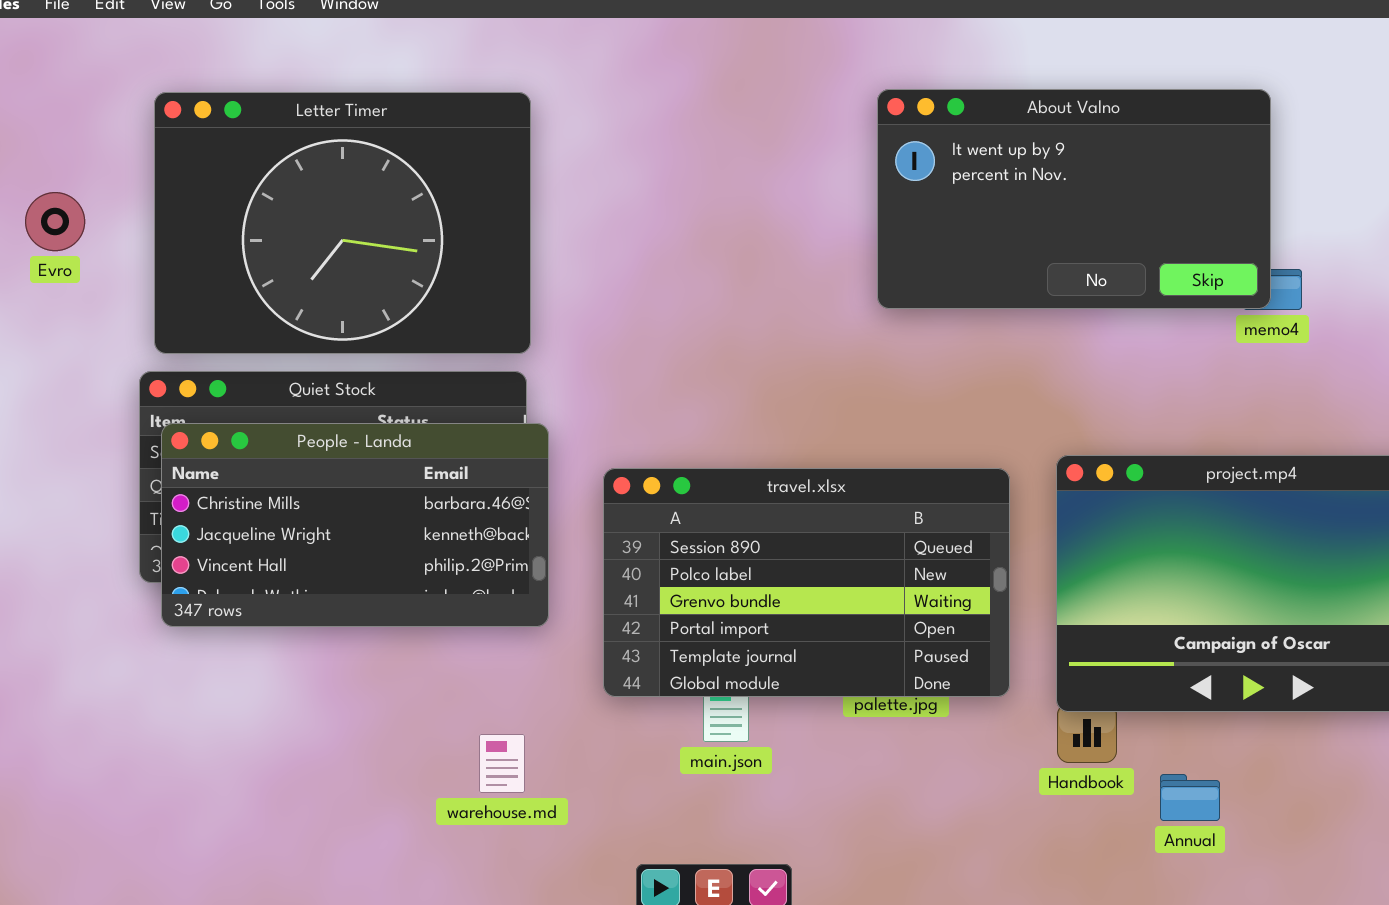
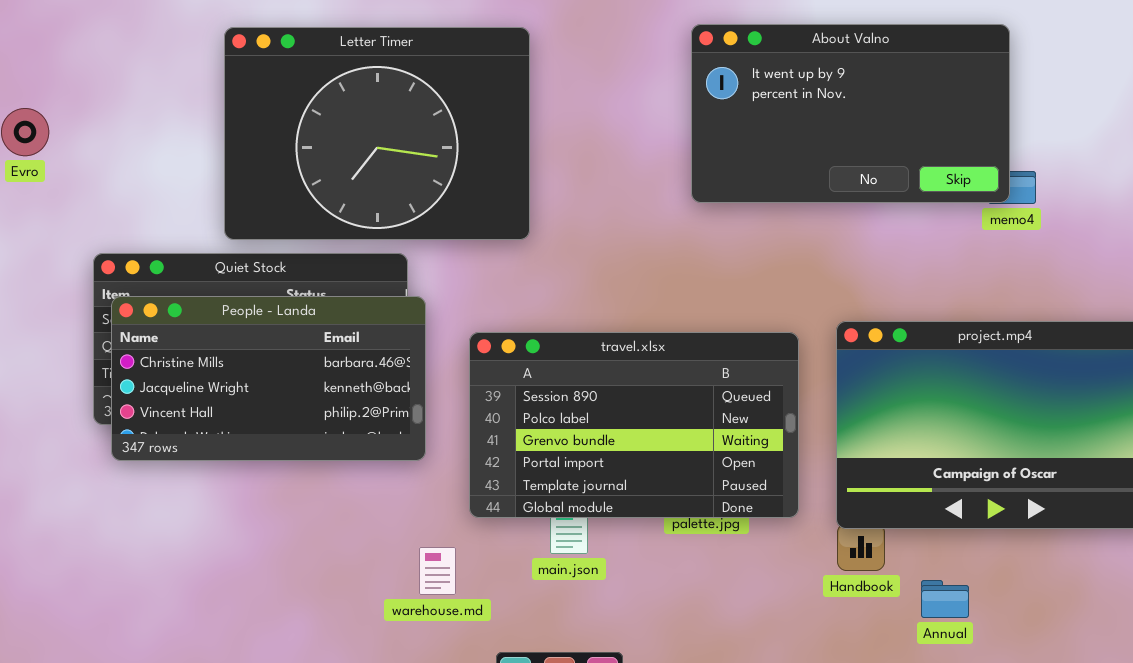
Letter Timer: [154,92,531,354] -> [224,27,530,240], moved
warehouse.md: [479,734,525,793] -> [419,547,456,595], moved

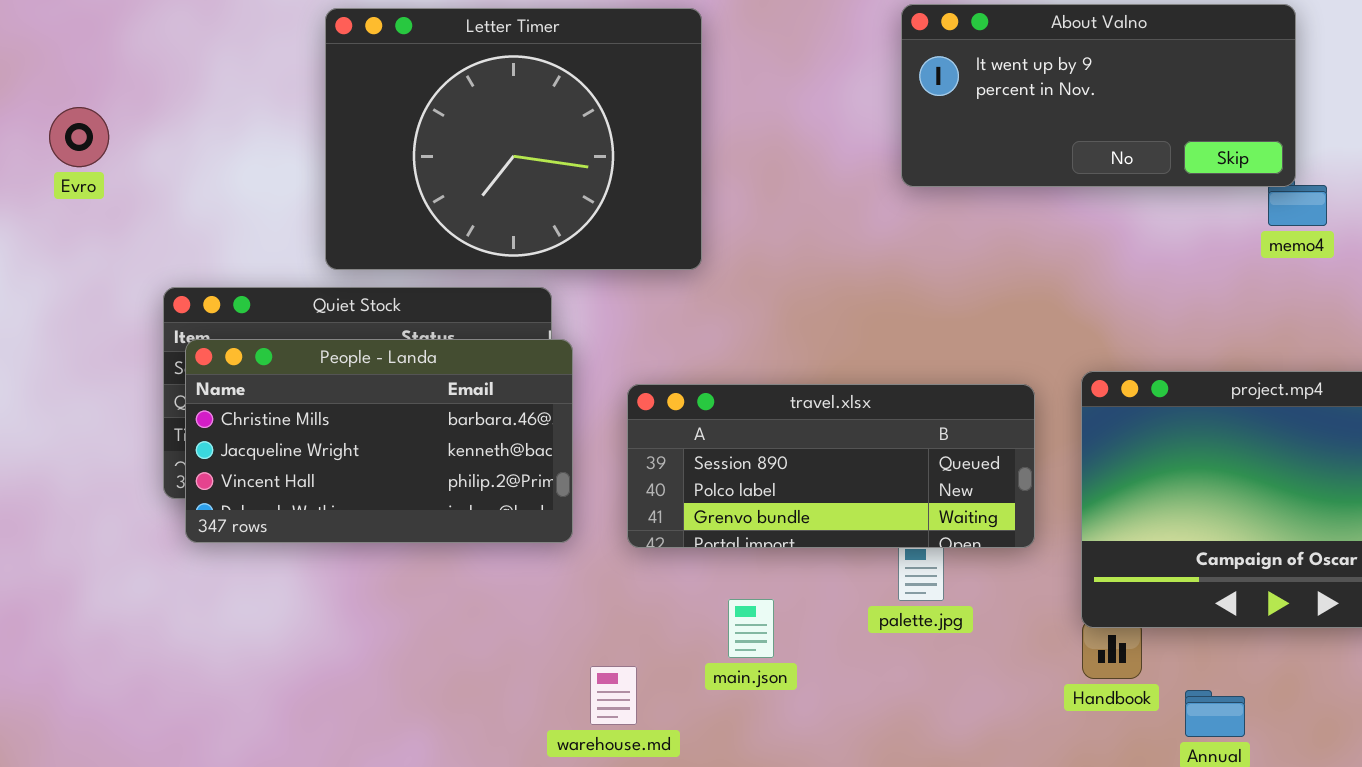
About Valno: [691,24,1010,203] -> [901,4,1296,187], resized
travel.xlsx: [469,332,799,518] -> [627,384,1035,548], resized
warehouse.md: [419,547,456,595] -> [590,666,637,725], moved

